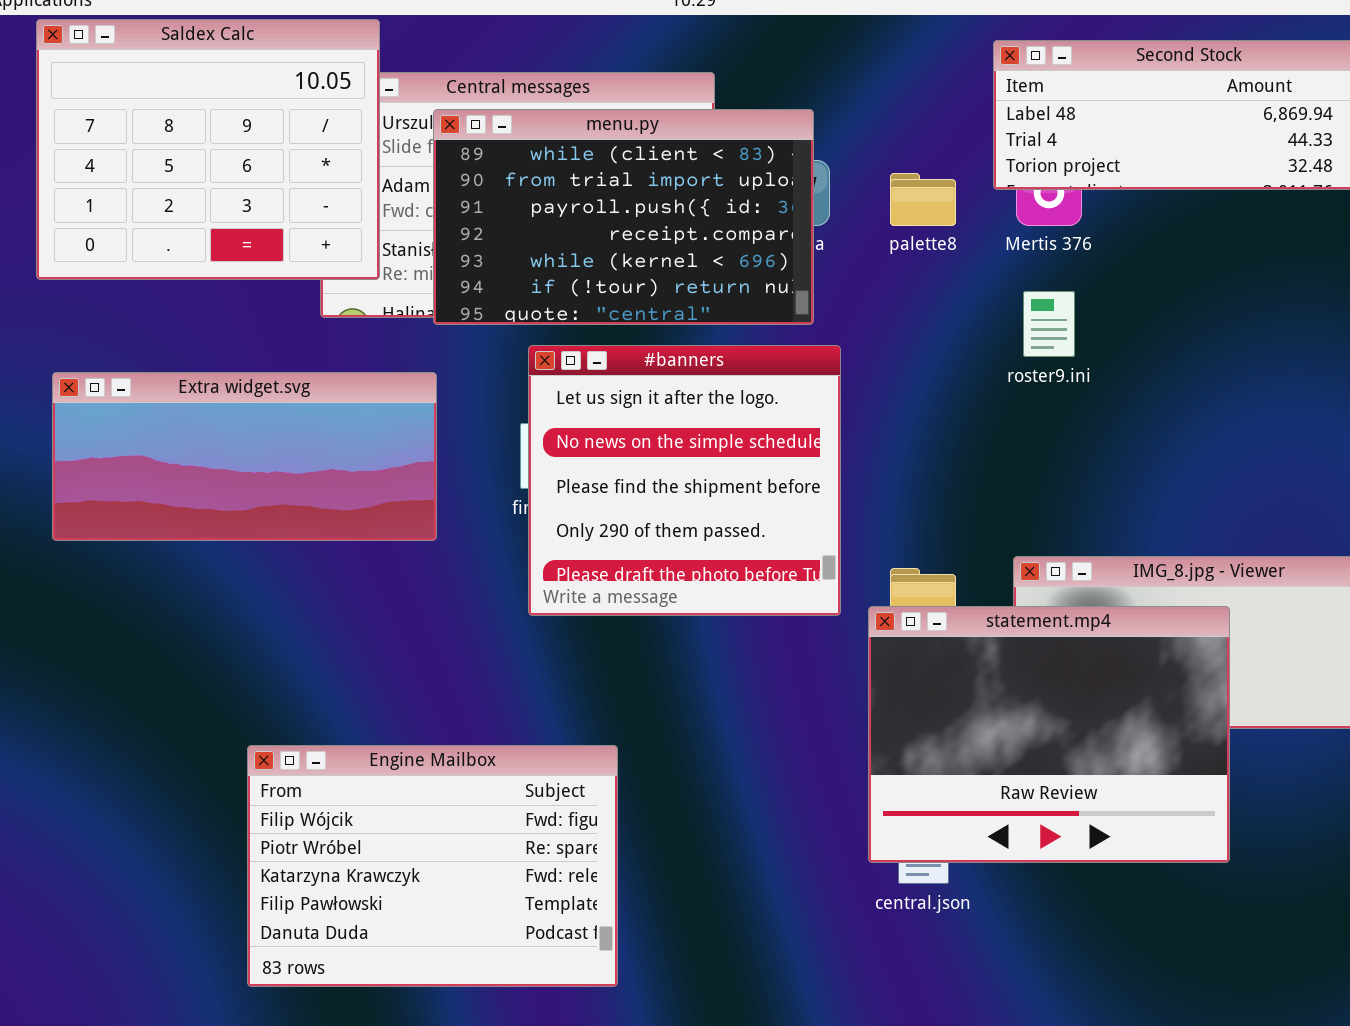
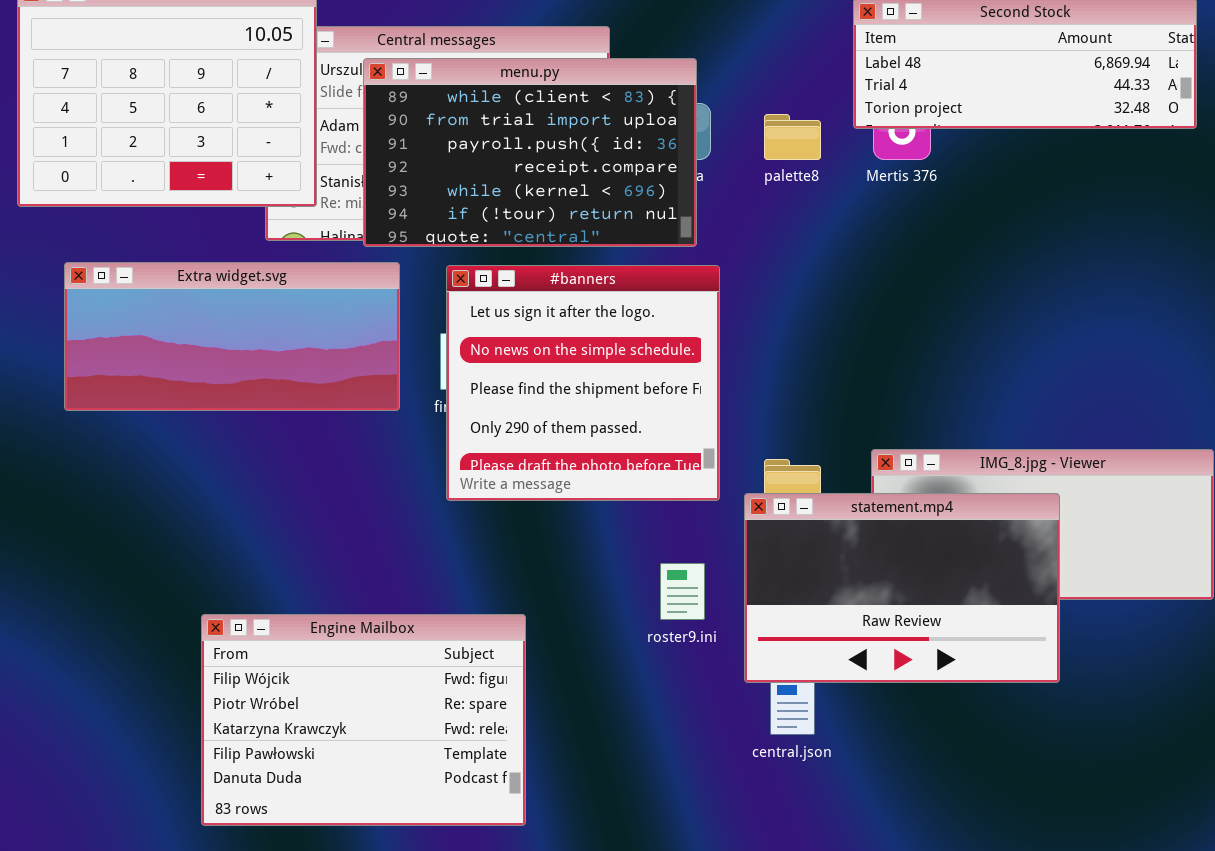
roster9.ini: [1023,291,1075,357] -> [660,563,705,620], moved
Extra widget.svg: [52,372,437,541] -> [64,262,400,411], moved
statement.mp4: [868,606,1230,863] -> [744,493,1060,683], resized

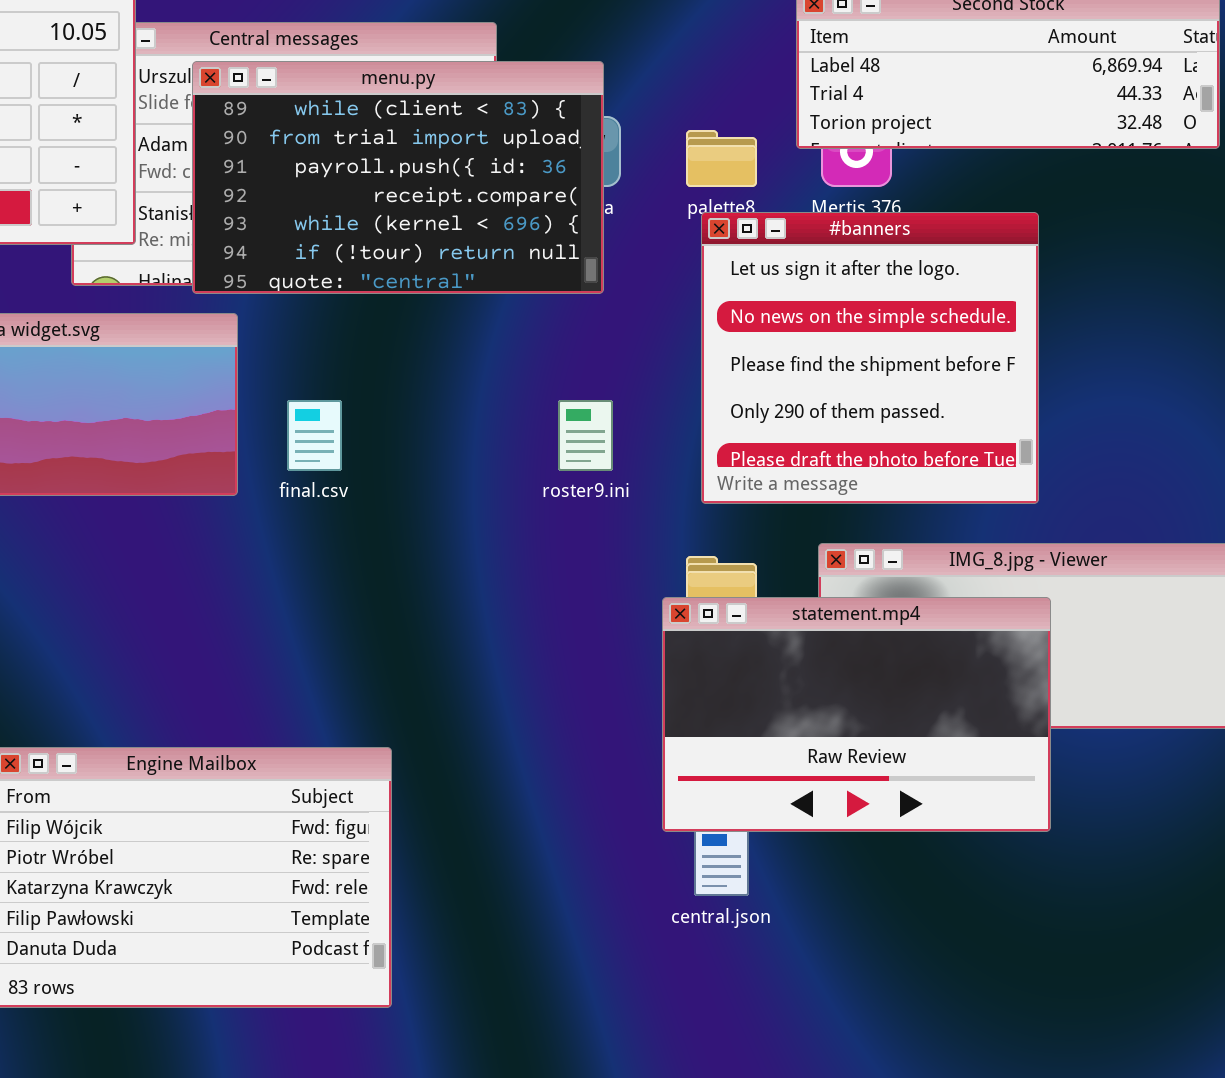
#banners: [446,265,720,501] -> [701,212,1039,504], moved
roster9.ini: [660,563,705,620] -> [558,400,613,471], moved

